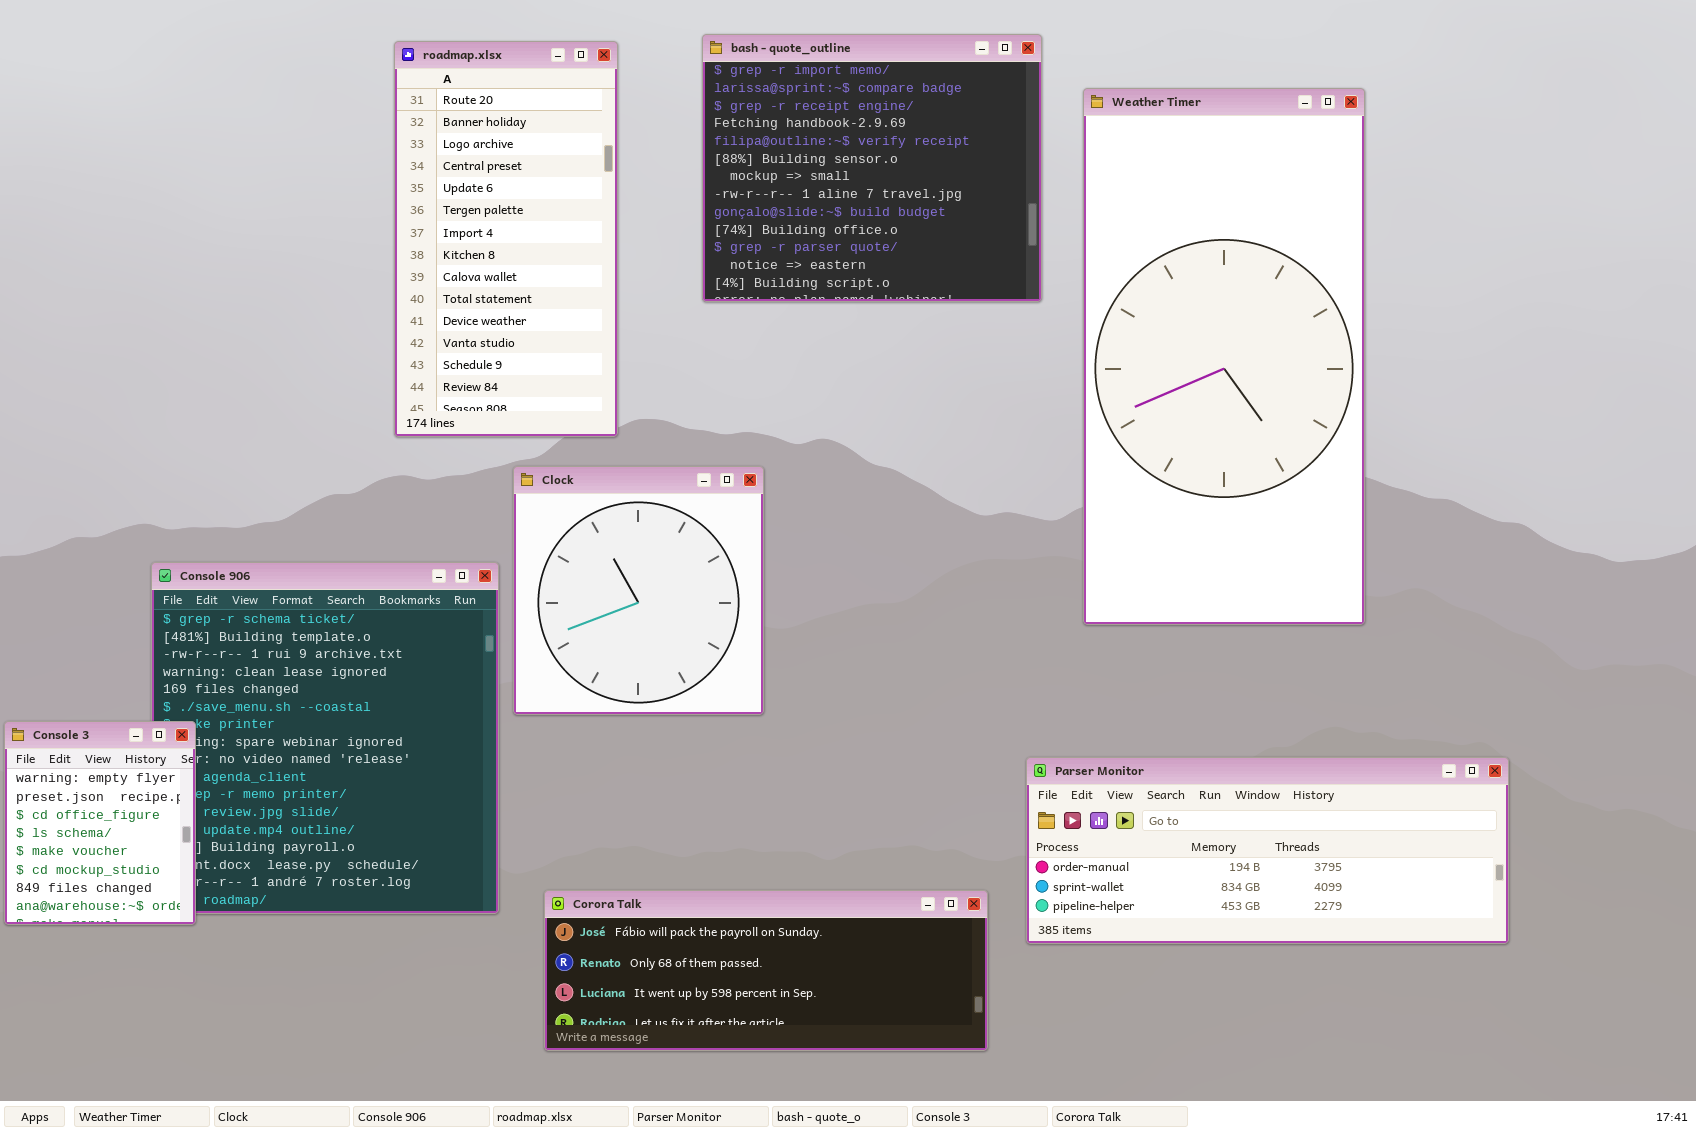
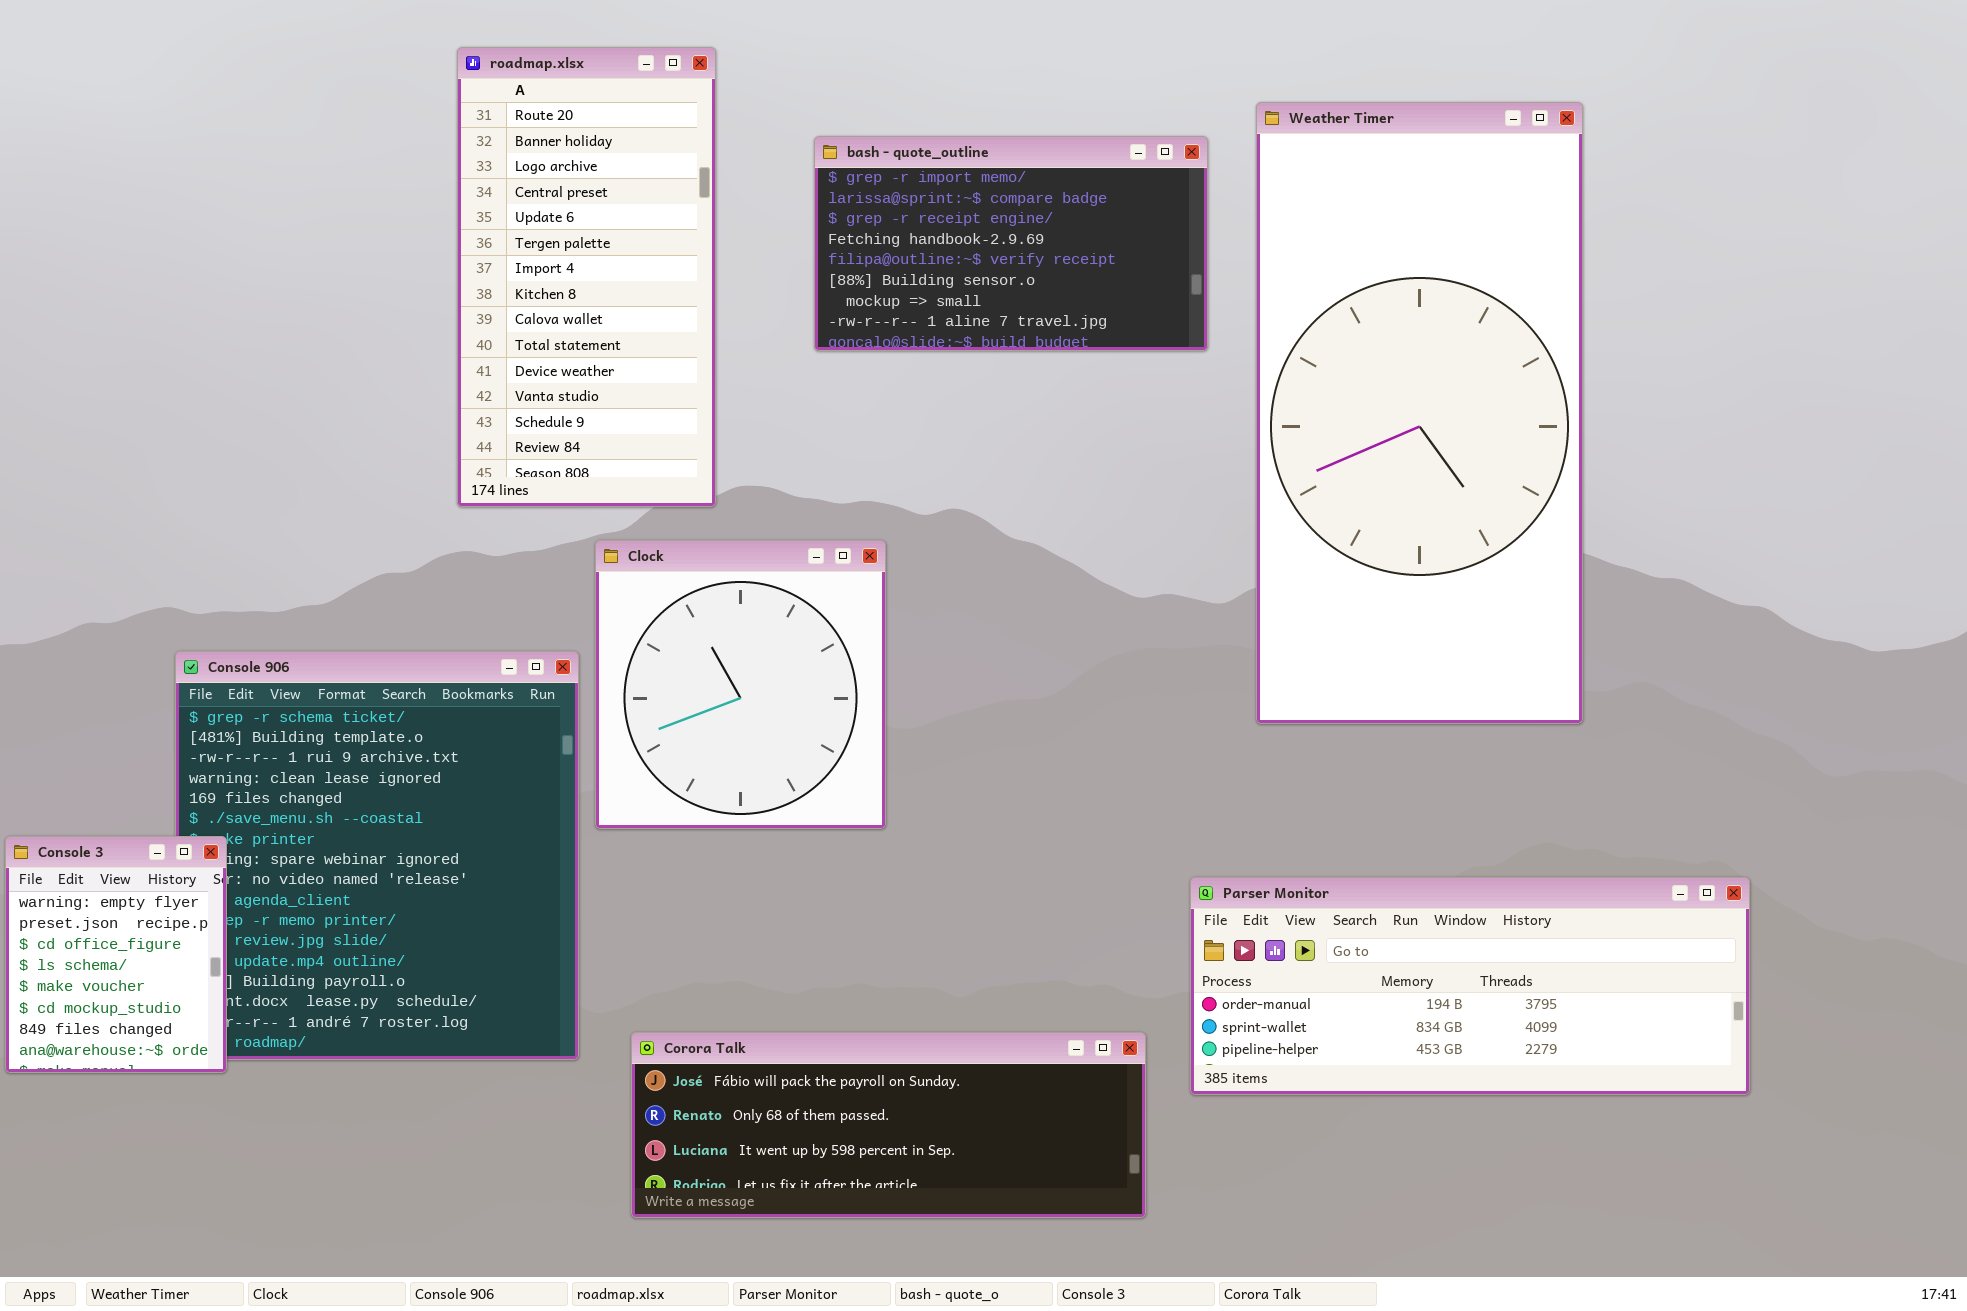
bash - quote_outline: [702,34,1042,302] -> [814,136,1208,351], resized

